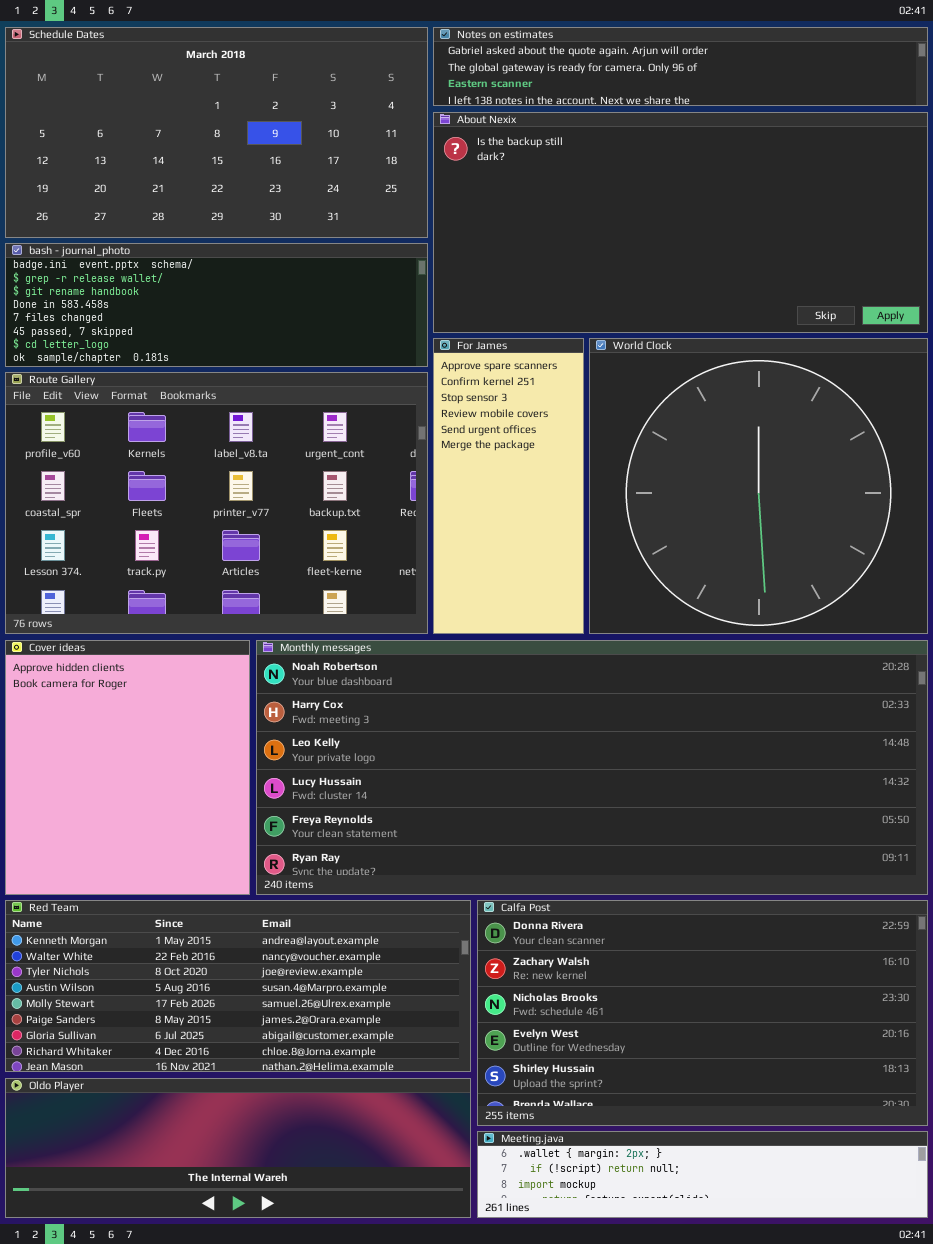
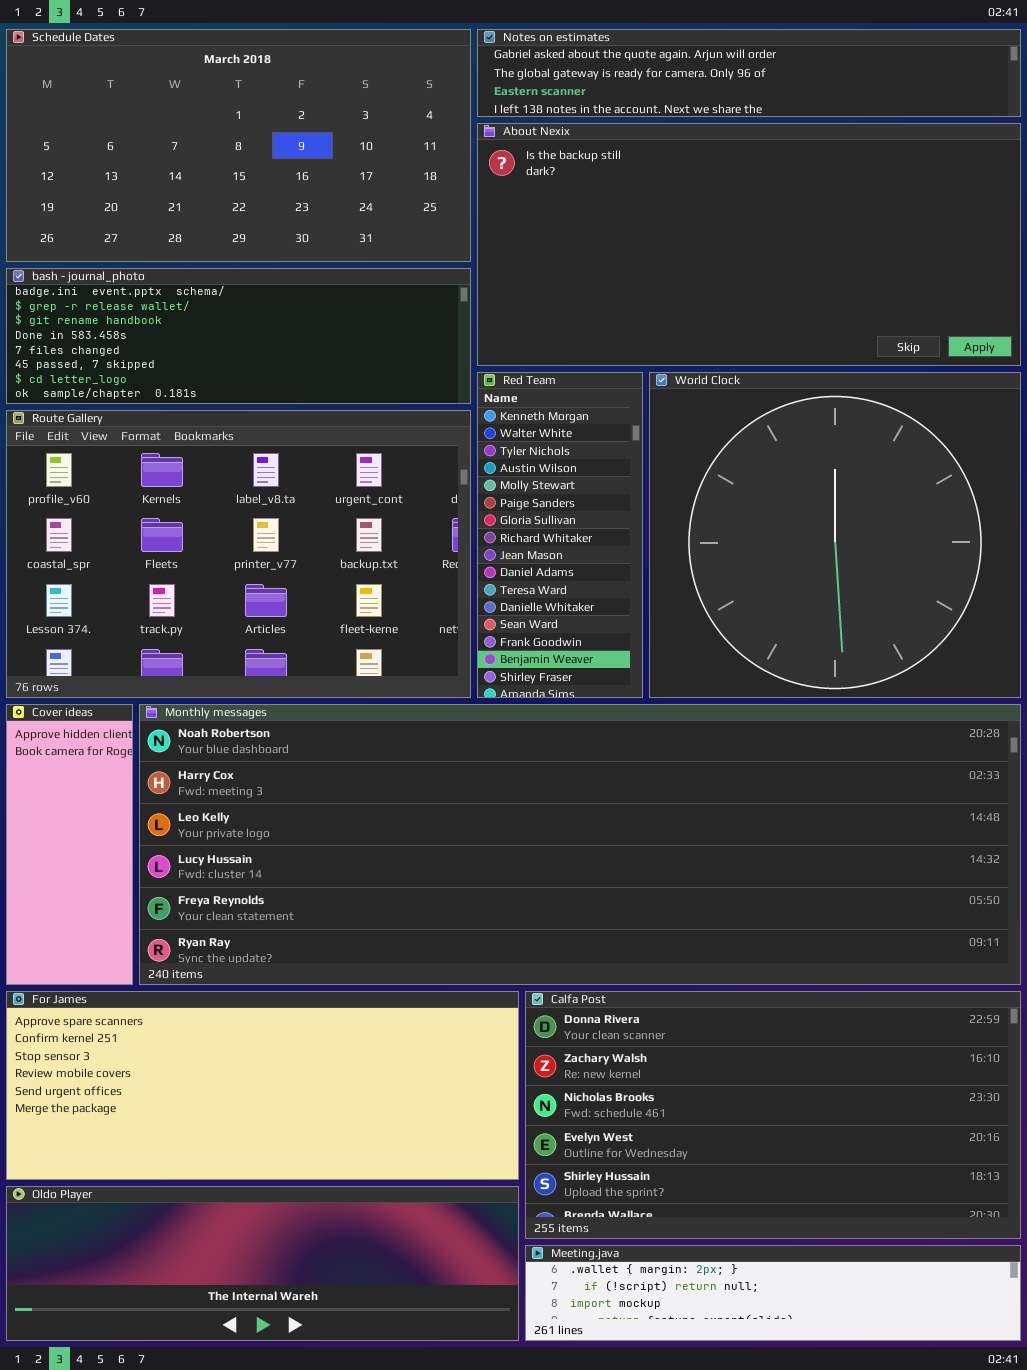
For James: [433,338,584,634] -> [6,991,519,1180], moved, resized
Cover ideas: [5,640,250,895] -> [6,704,133,985], resized
Monthly messages: [256,640,928,895] -> [139,704,1021,985], resized
Red Team: [5,900,471,1072] -> [477,372,643,698], moved, resized

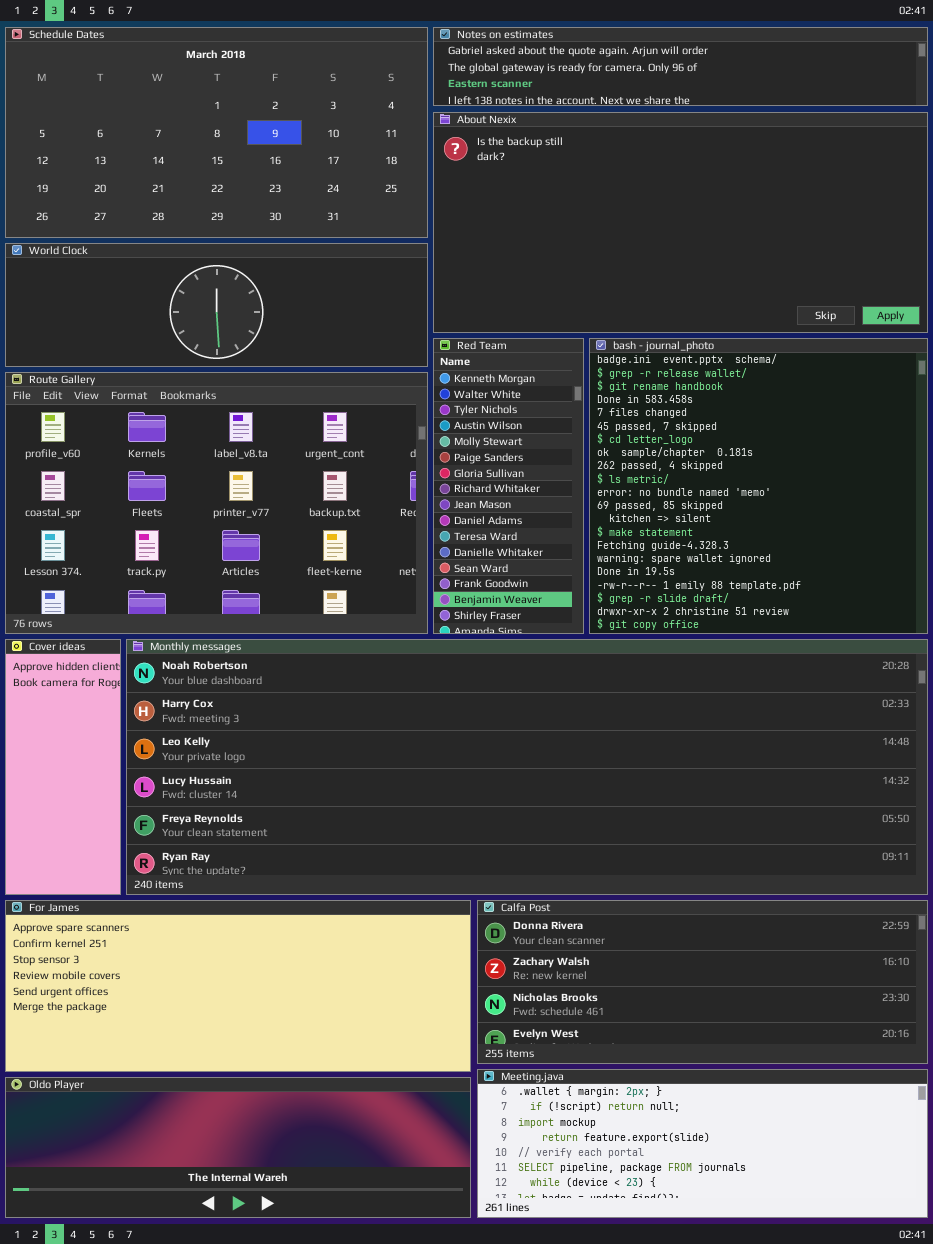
bash - journal_photo: [6,268,471,404] -> [589,338,928,634], moved, resized
World Clock: [649,372,1021,698] -> [5,243,428,367], moved, resized
Calfa Post: [525,991,1021,1239] -> [477,900,928,1064], resized
Meeting.java: [525,1245,1021,1341] -> [477,1069,928,1218], resized

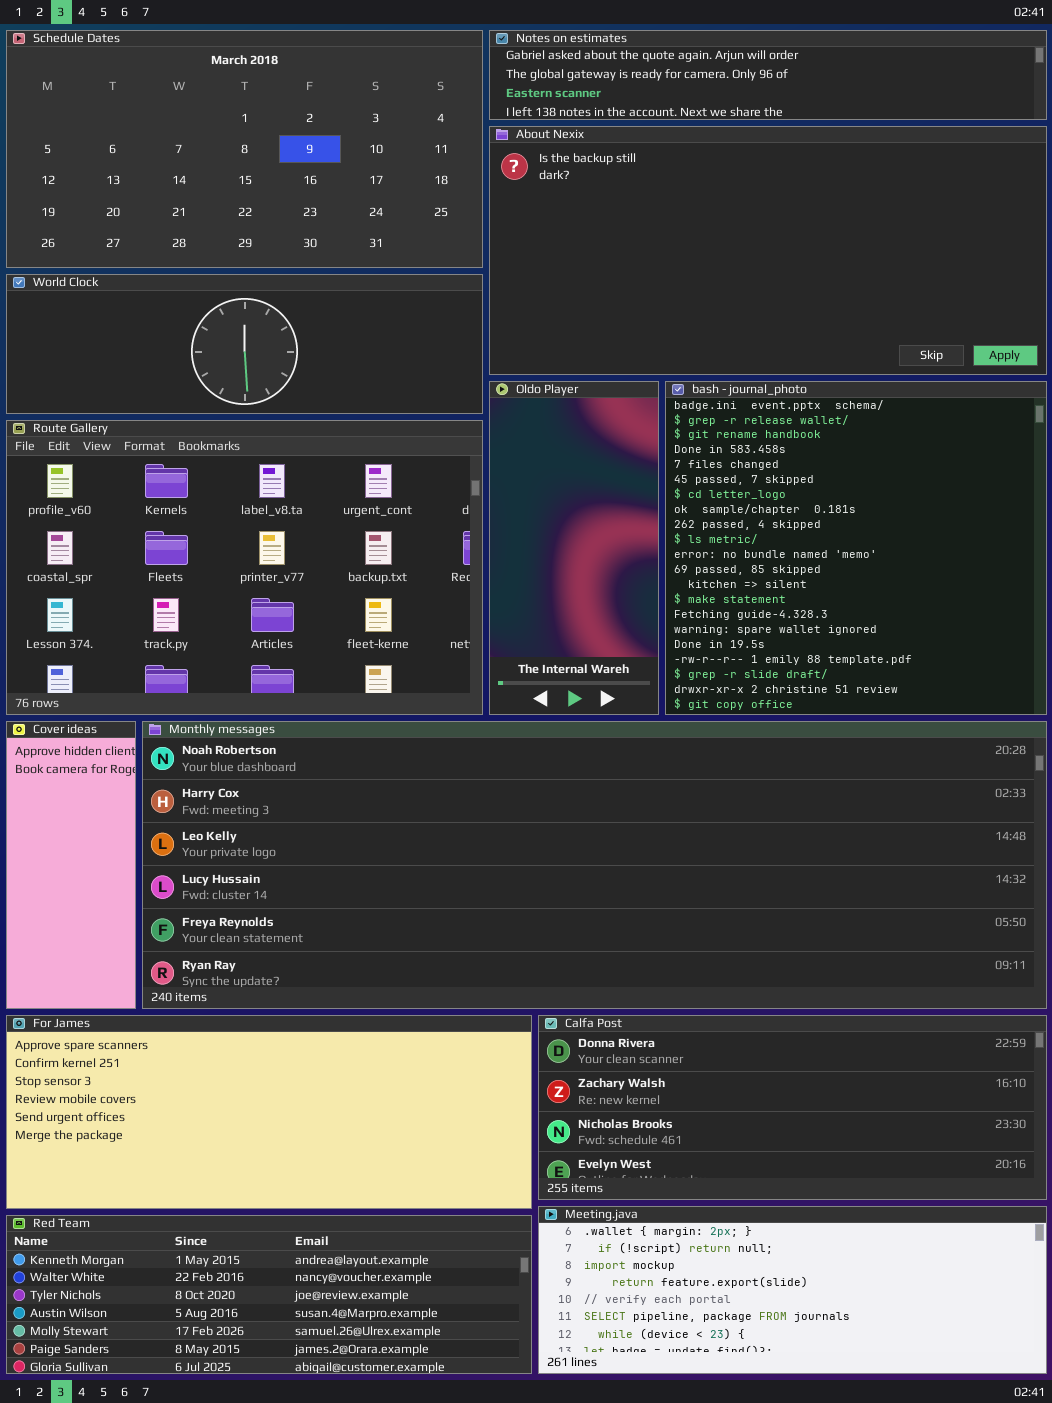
Red Team: [433,338,584,634] -> [6,1215,532,1374], moved, resized
Oldo Player: [5,1077,471,1218] -> [489,381,659,715], moved, resized

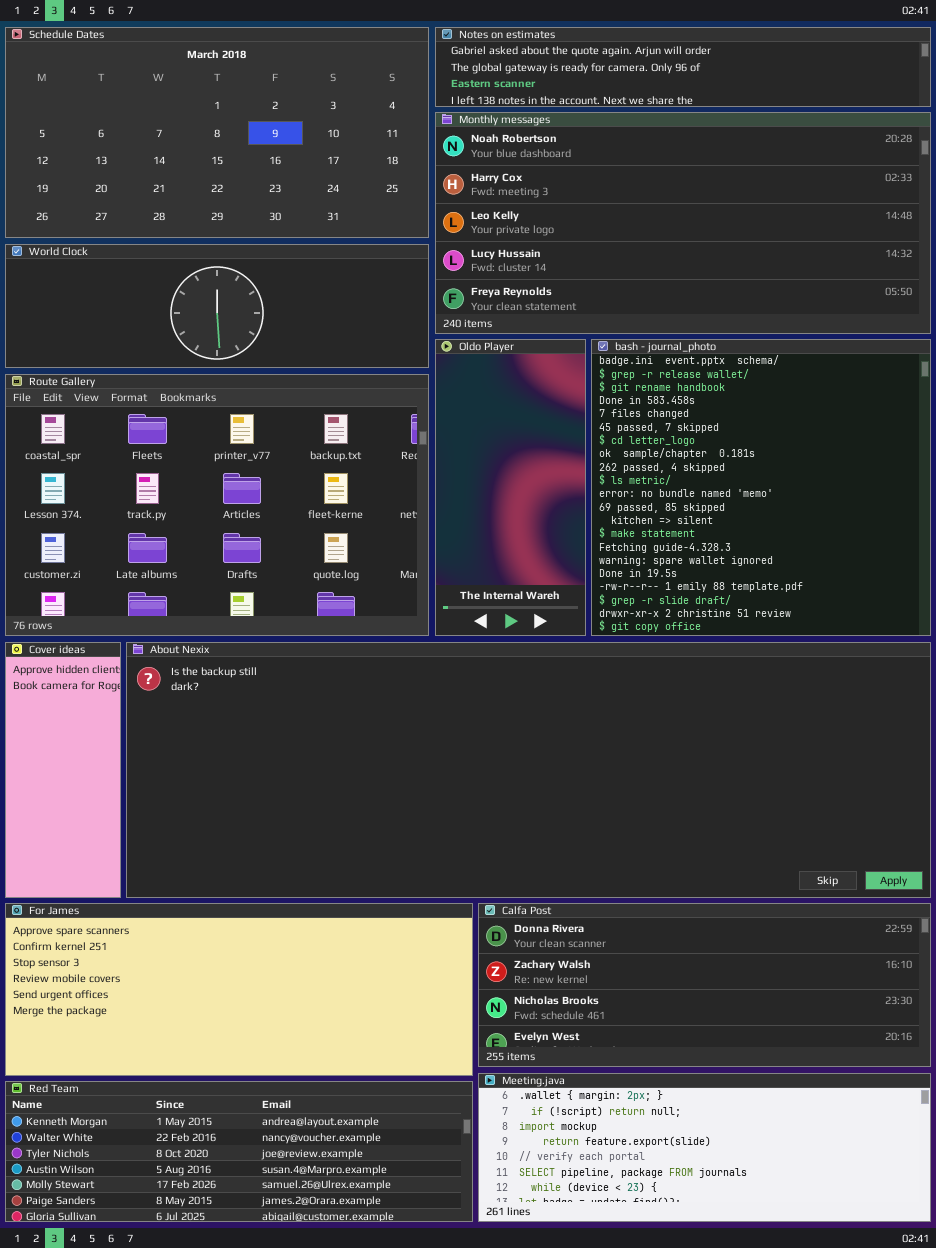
About Nexix: [489,126,1047,375] -> [126,642,931,898], moved, resized
Route Gallery: [6,420,483,715] -> [5,374,429,636], scrolled down 1 row
Monthly messages: [142,721,1047,1009] -> [435,112,931,334], moved, resized

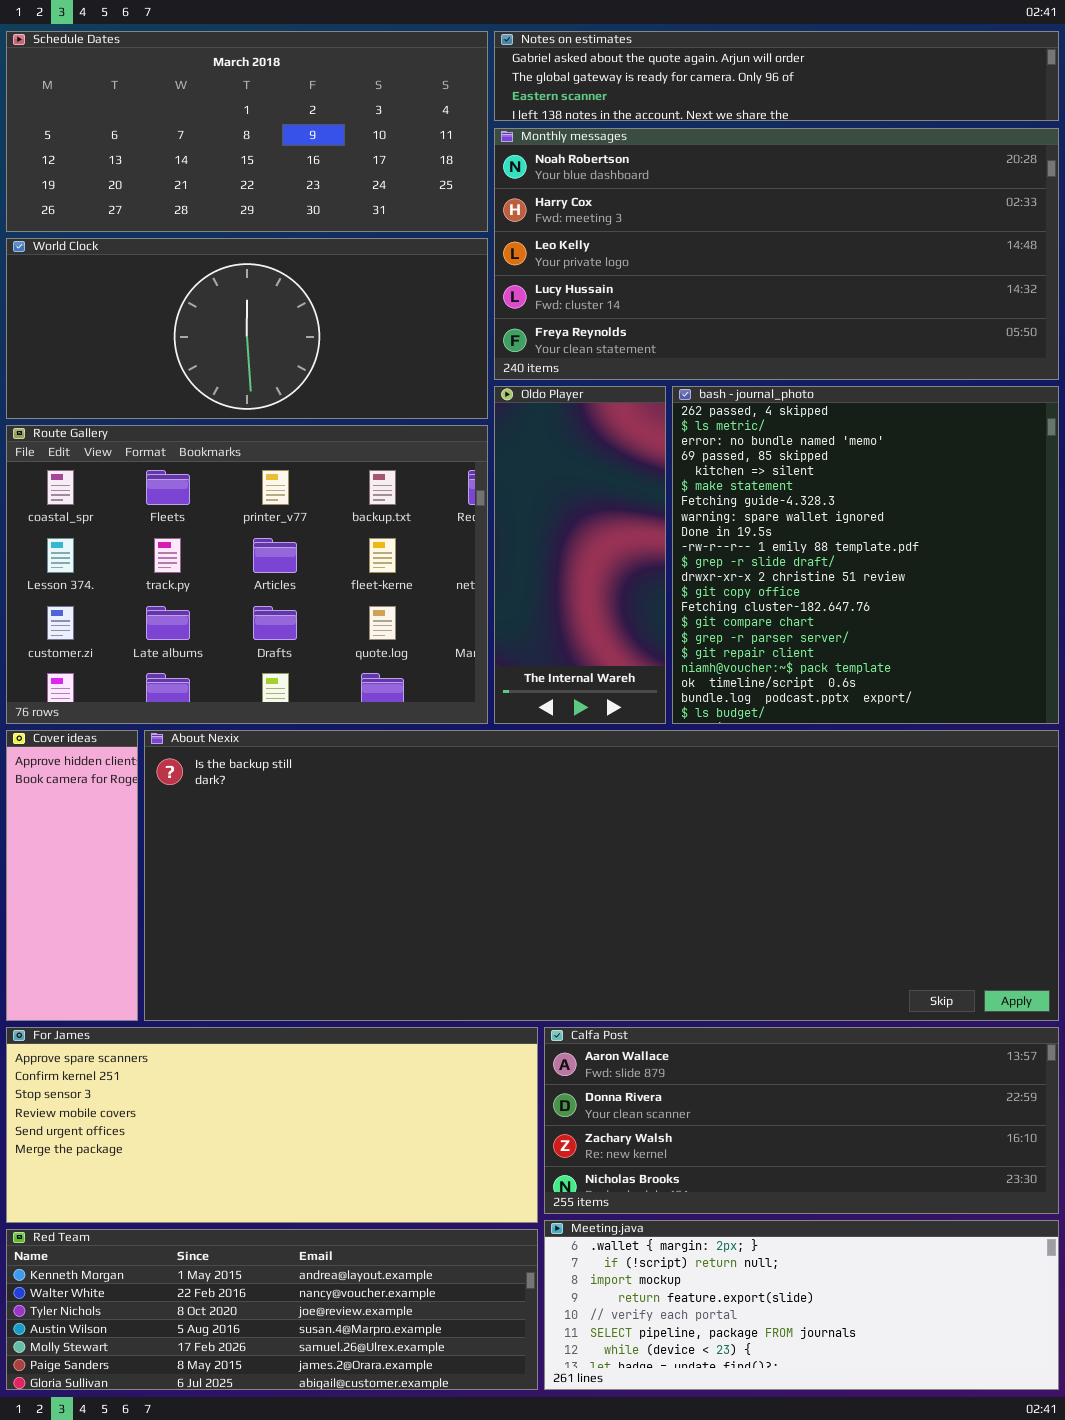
Schedule Dates: [5,27,429,238] -> [6,31,488,232], resized
World Clock: [5,244,429,368] -> [6,238,488,419], resized
bash - journal_photo: [591,339,931,636] -> [672,386,1059,724], scrolled down 8 rows
Calfa Post: [478,903,931,1067] -> [544,1027,1059,1214], scrolled up 1 row

